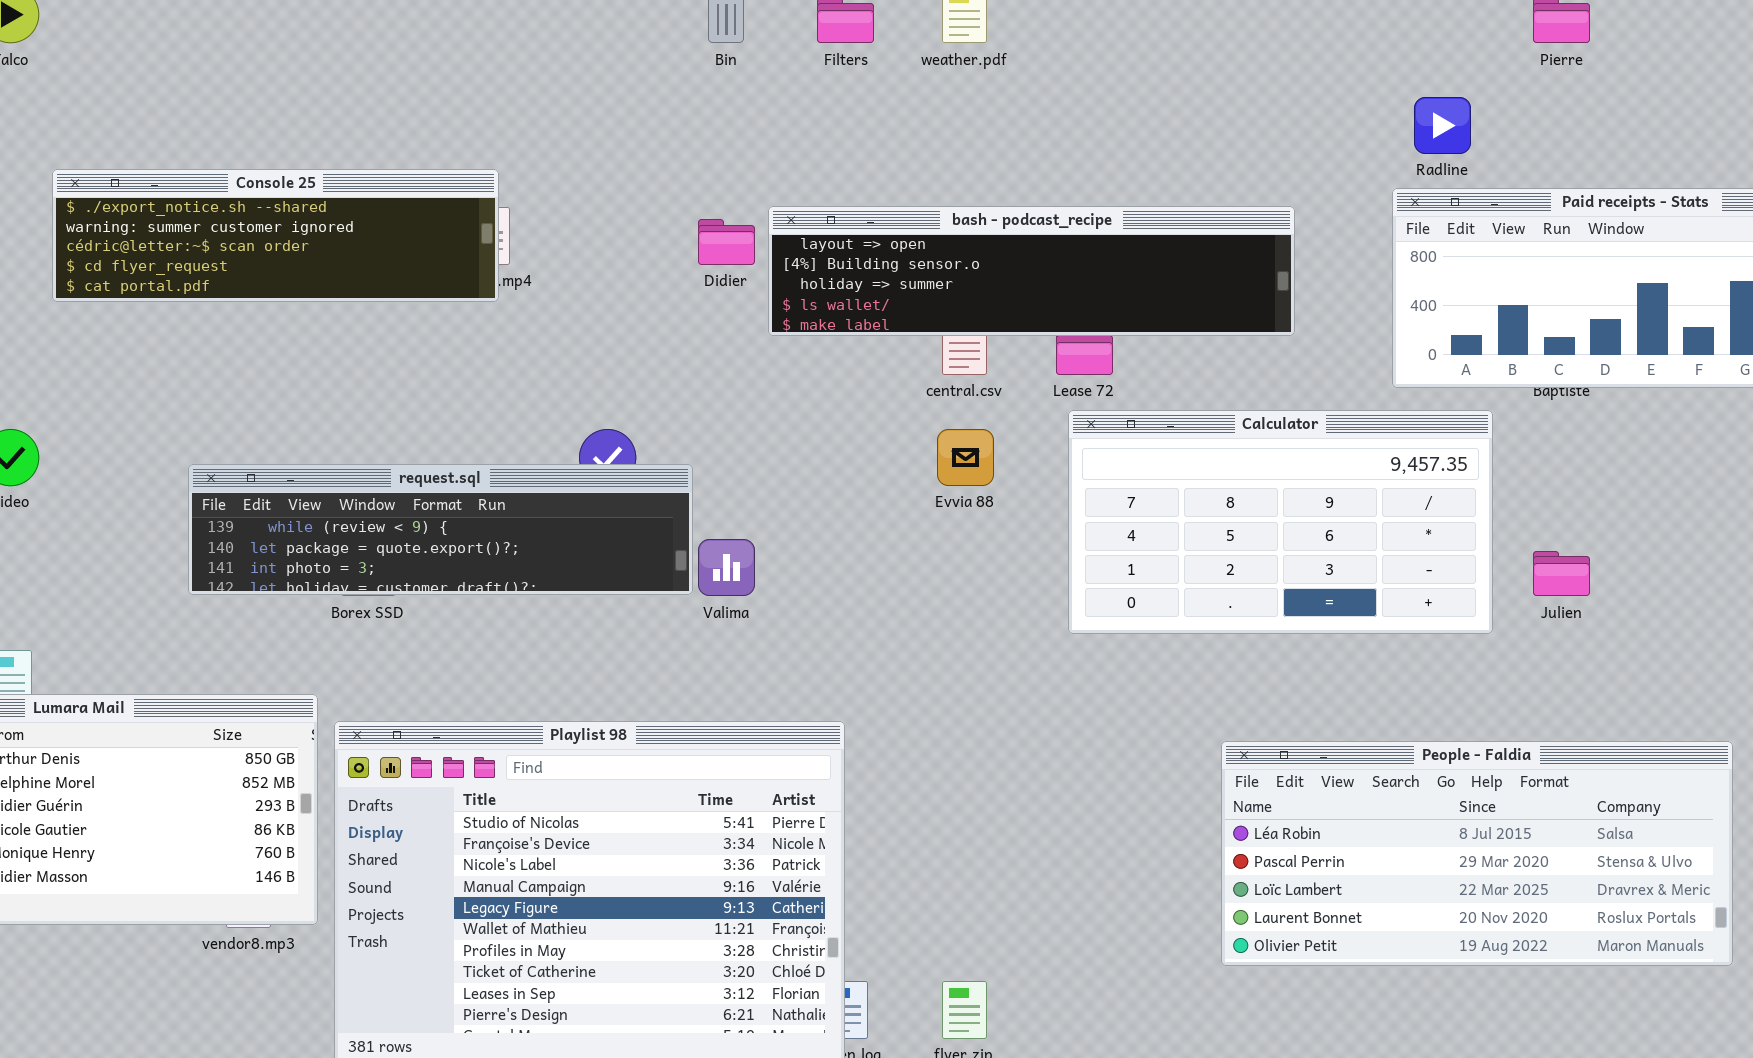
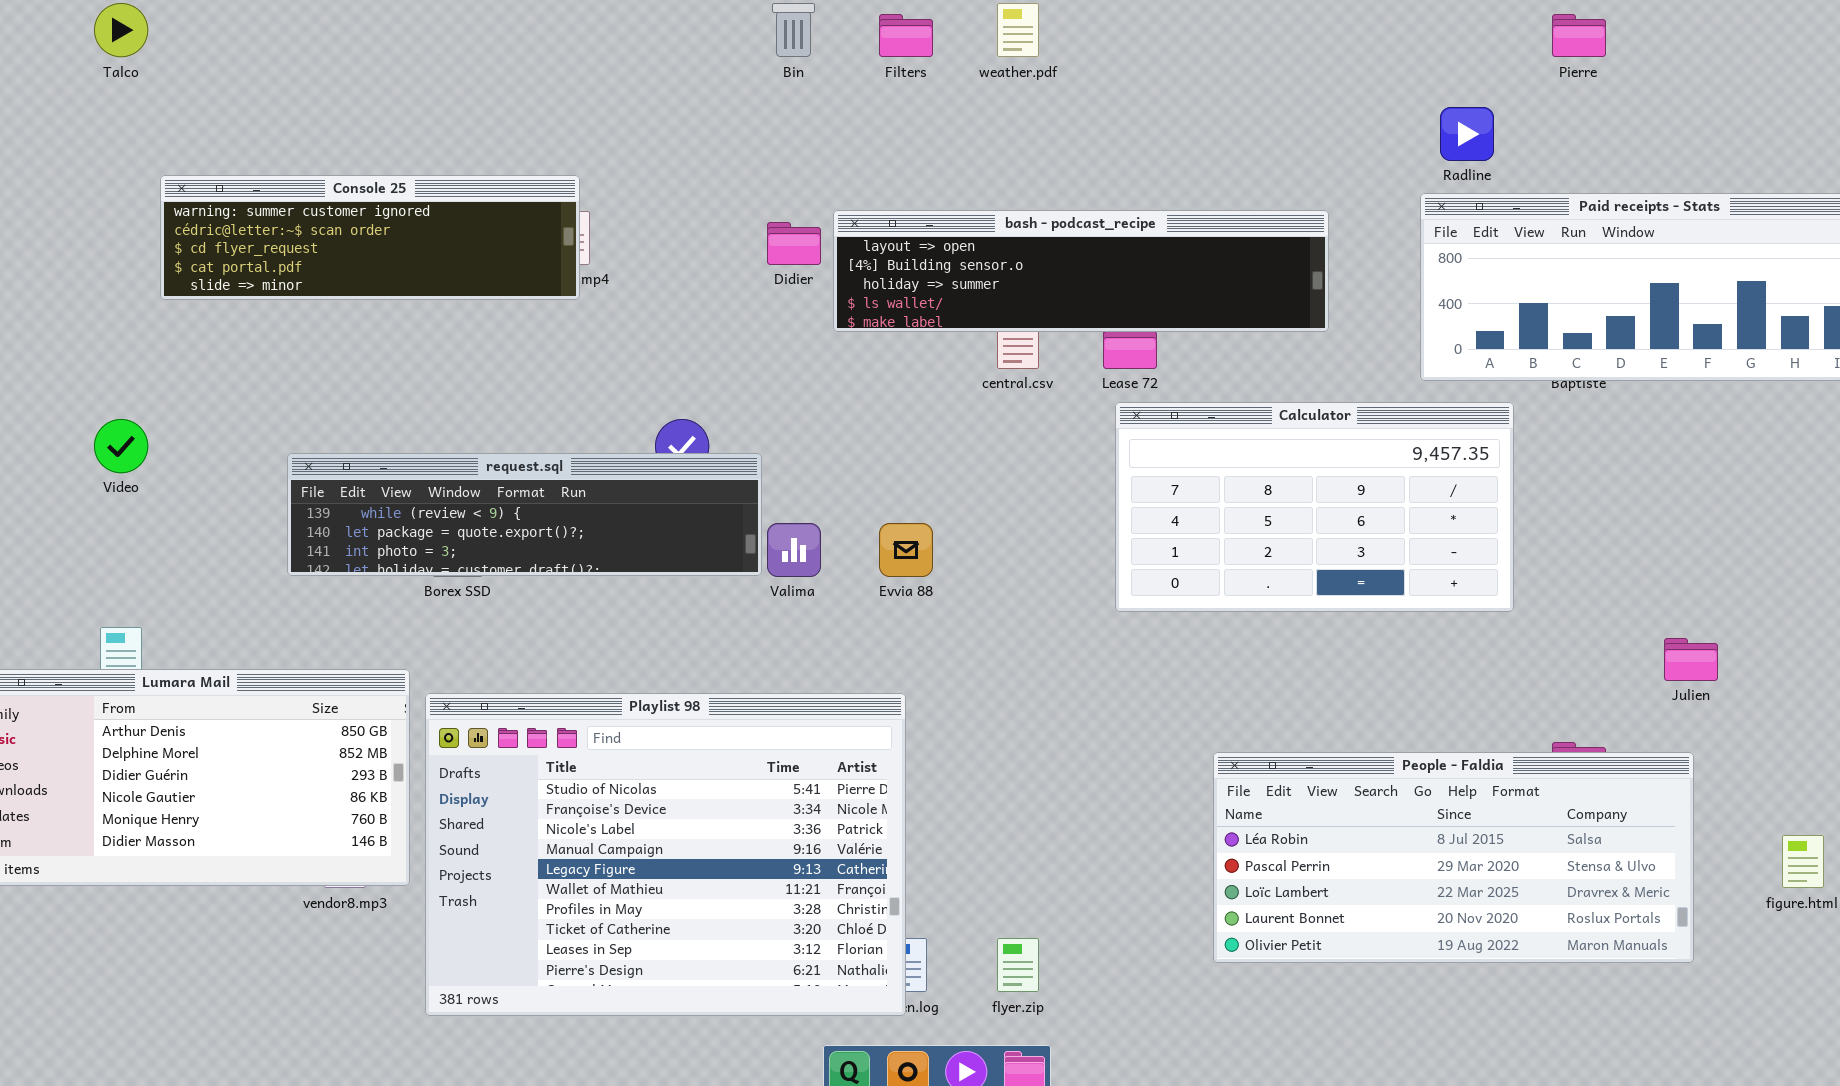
Console 25: [52,169,499,302] -> [160,175,580,300], scrolled down 1 row
Evvia 88: [937,429,994,486] -> [879,523,933,577], moved
Julien: [1533,551,1590,596] -> [1664,638,1718,681], moved
People - Faldia: [1221,741,1733,966] -> [1213,752,1694,963], moved

